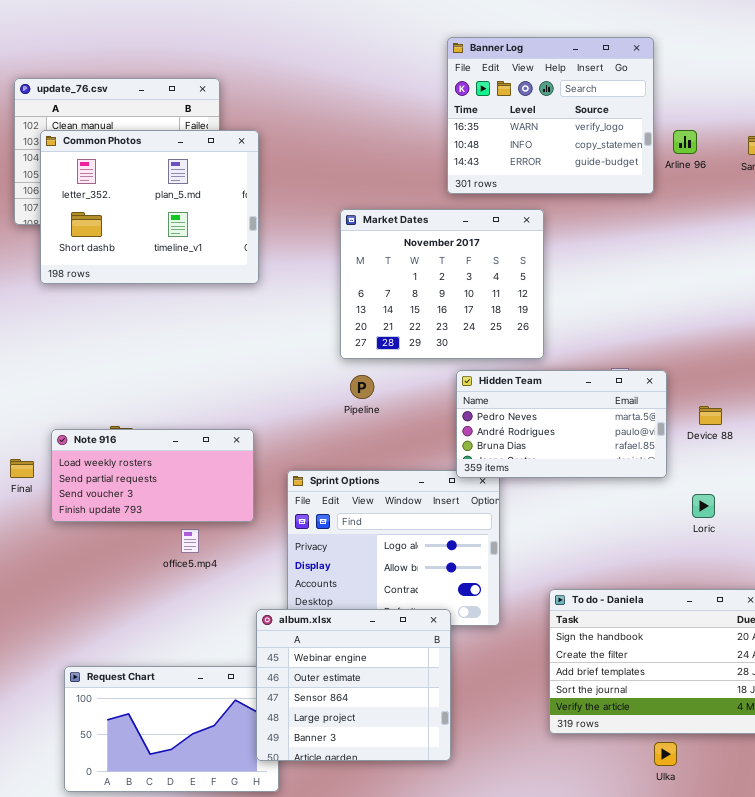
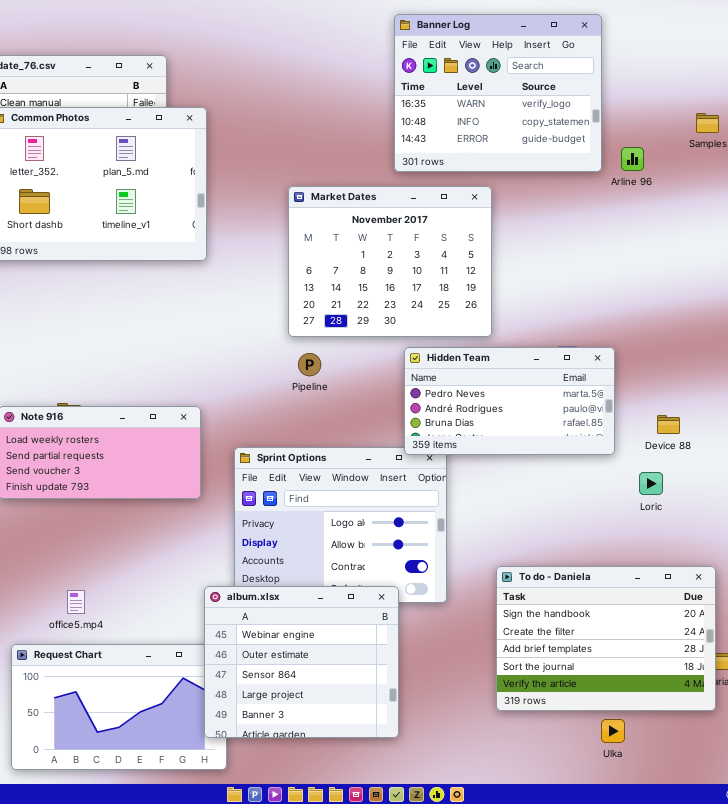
Arline 96: [673,130,697,154] -> [621,147,644,171], moved
Device 88: [699,406,722,425] -> [657,415,680,434], moved
office5.mp4: [181,529,199,553] -> [67,590,85,614], moved

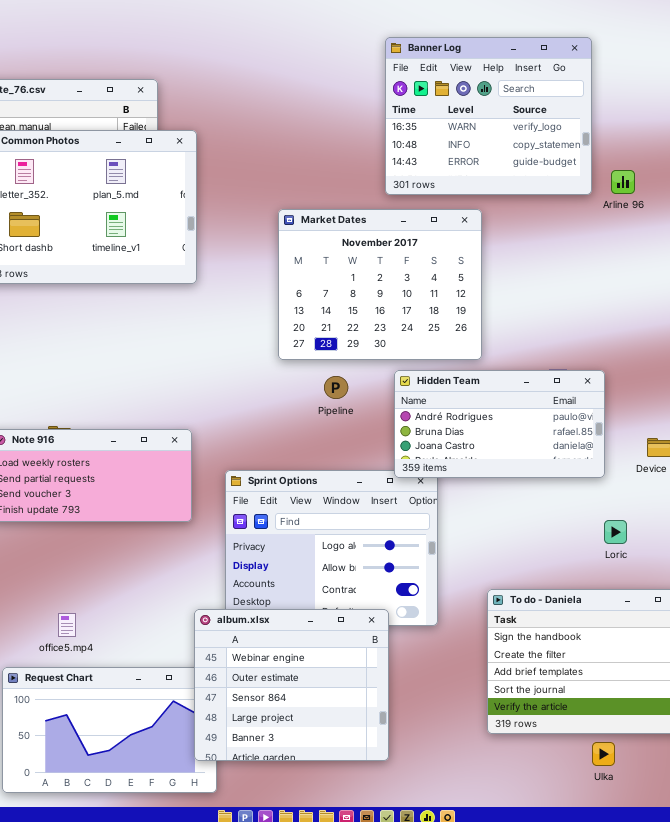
Hidden Team: [404,347,615,455] -> [394,370,605,478], scrolled down 1 row
Pipeline: [298,353,321,376] -> [324,376,348,399], moved
Loric: [639,472,663,495] -> [604,520,627,544], moved

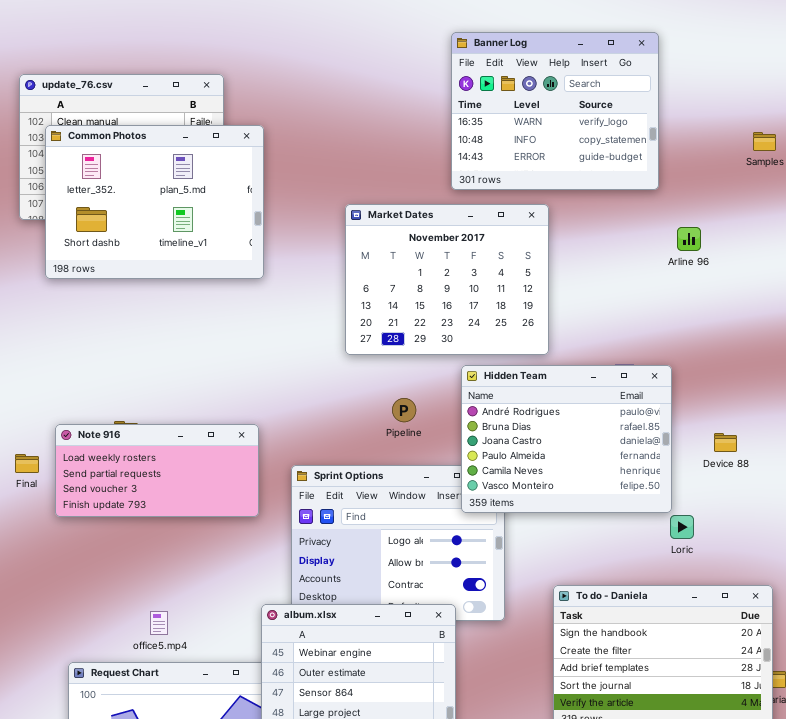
Arline 96: [611,170,635,194] -> [677,227,701,251], moved
Hidden Team: [394,370,605,478] -> [461,365,672,513], resized
Pipeline: [324,376,348,399] -> [392,398,416,422], moved
office5.mp4: [58,613,76,637] -> [150,611,168,635], moved

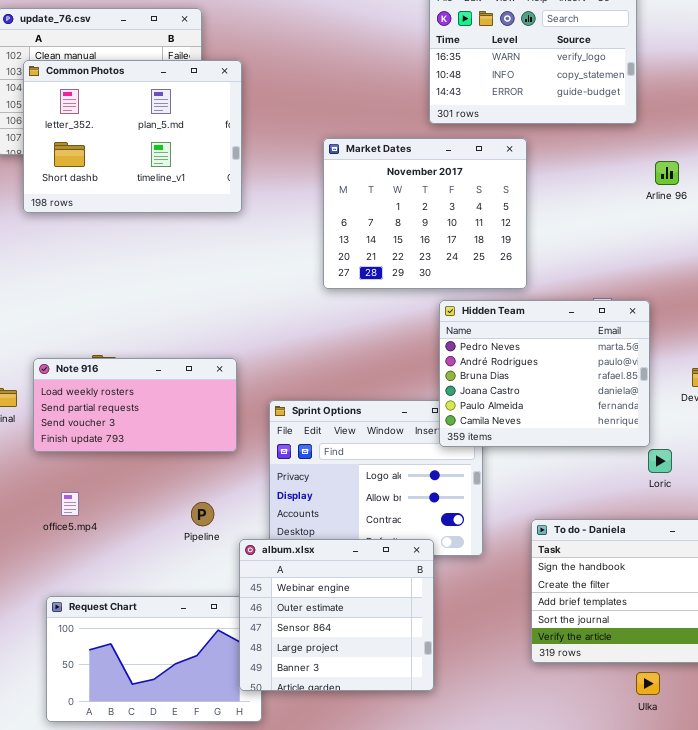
Hidden Team: [461,365,672,513] -> [439,300,650,447], scrolled up 1 row
Pipeline: [392,398,416,422] -> [191,502,214,526], moved
office5.mp4: [150,611,168,635] -> [61,492,79,516], moved

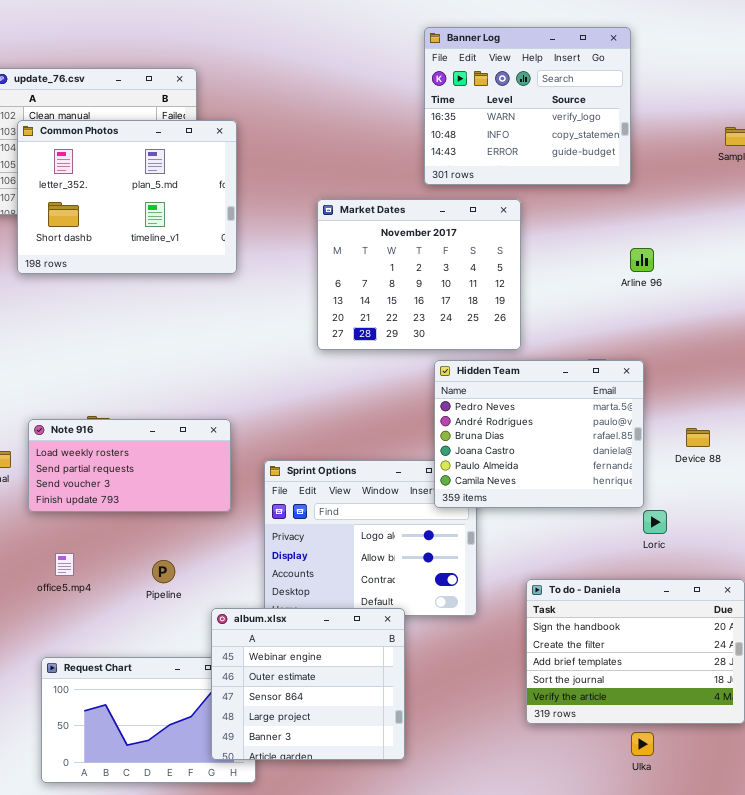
Arline 96: [655,161,679,185] -> [630,248,654,272], moved
Pipeline: [191,502,214,526] -> [152,560,175,583], moved
album.xlsx: [239,539,434,691] -> [211,608,405,760], moved

